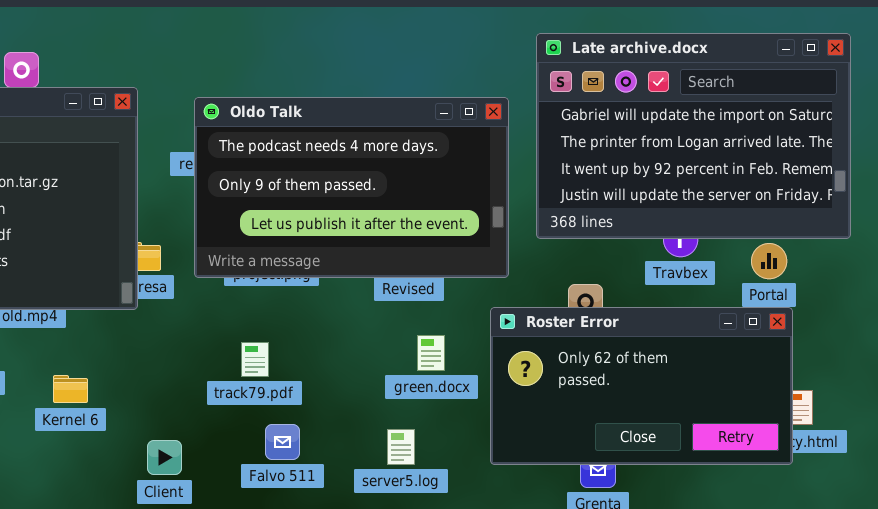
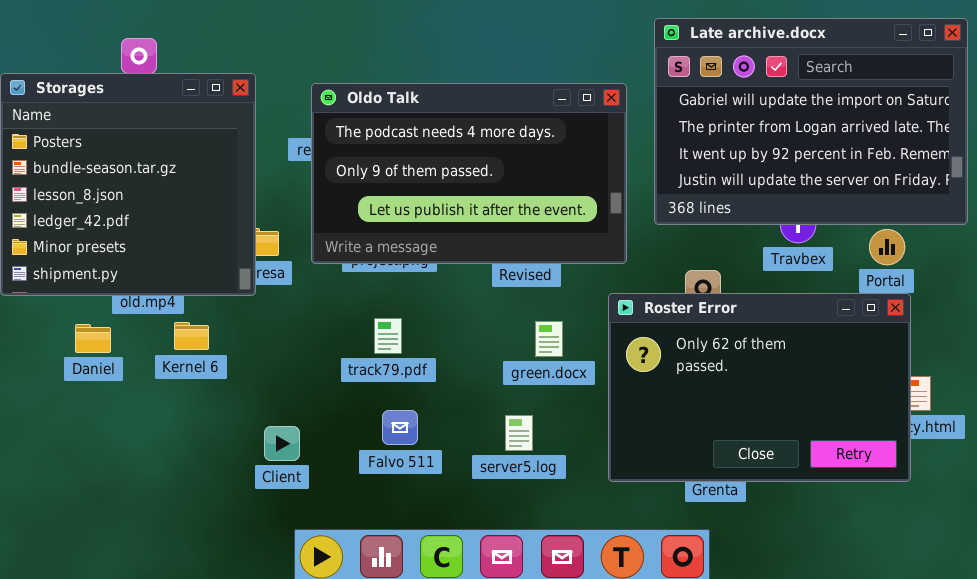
Roster Error: [490,307,793,465] -> [608,293,911,482], resized
track79.pdf: [241,342,269,377] -> [374,318,402,354], moved
Kernel 6: [53,375,88,403] -> [174,322,209,350], moved

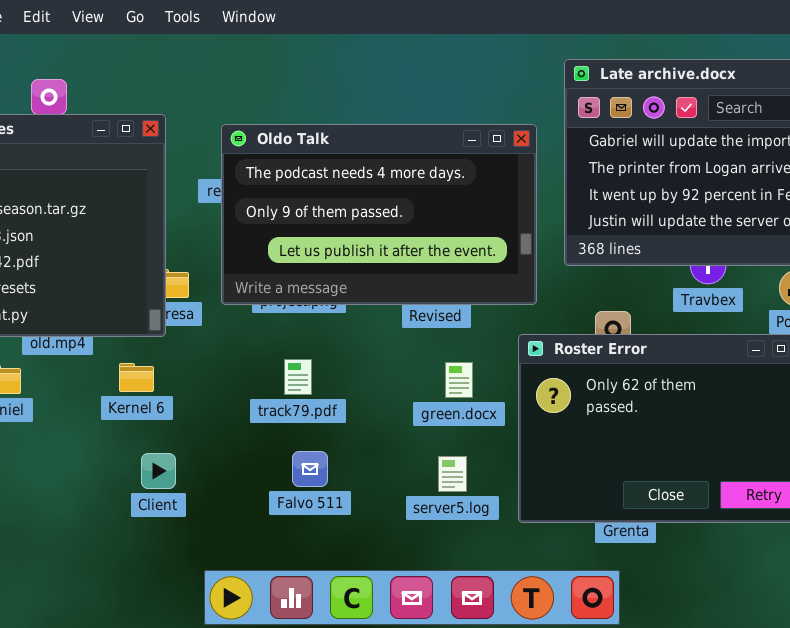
Kernel 6: [174,322,209,350] -> [119,363,154,392], moved
server5.log: [505,415,533,451] -> [438,456,467,492], moved
Client: [264,426,300,461] -> [141,453,176,489], moved

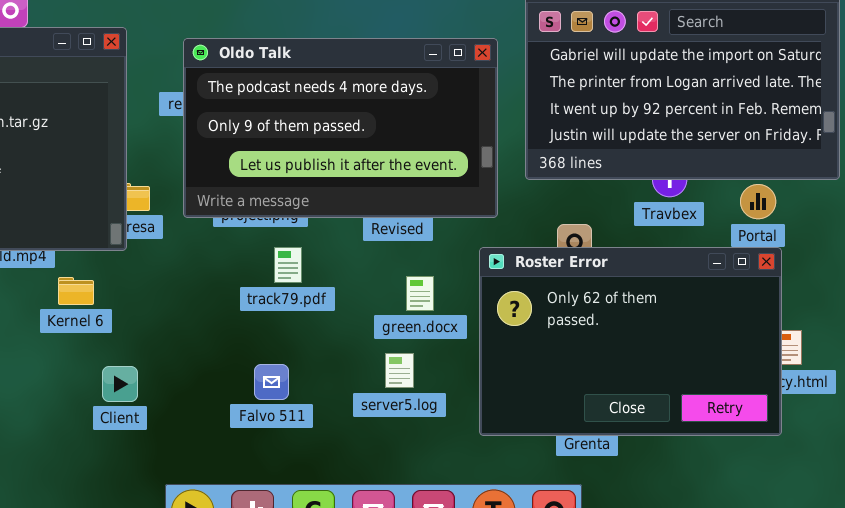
track79.pdf: [284,359,312,395] -> [274,247,302,283], moved
Kernel 6: [119,363,154,392] -> [58,277,94,305], moved
server5.log: [438,456,467,492] -> [385,353,414,388], moved

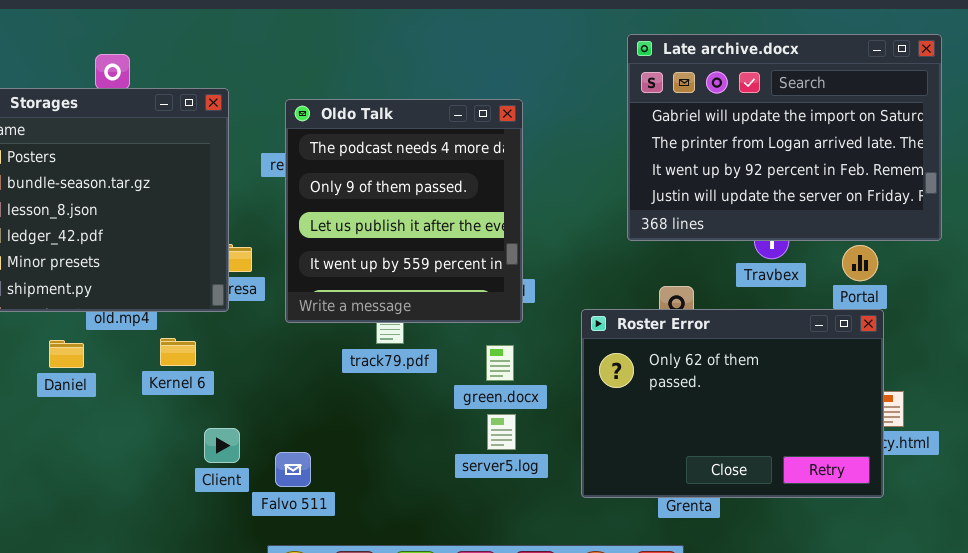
Oldo Talk: [183,38,498,218] -> [285,99,523,323], resized
green.docx: [406,276,434,311] -> [486,345,514,381], moved
Falvo 511: [254,364,289,400] -> [275,452,311,487], moved

